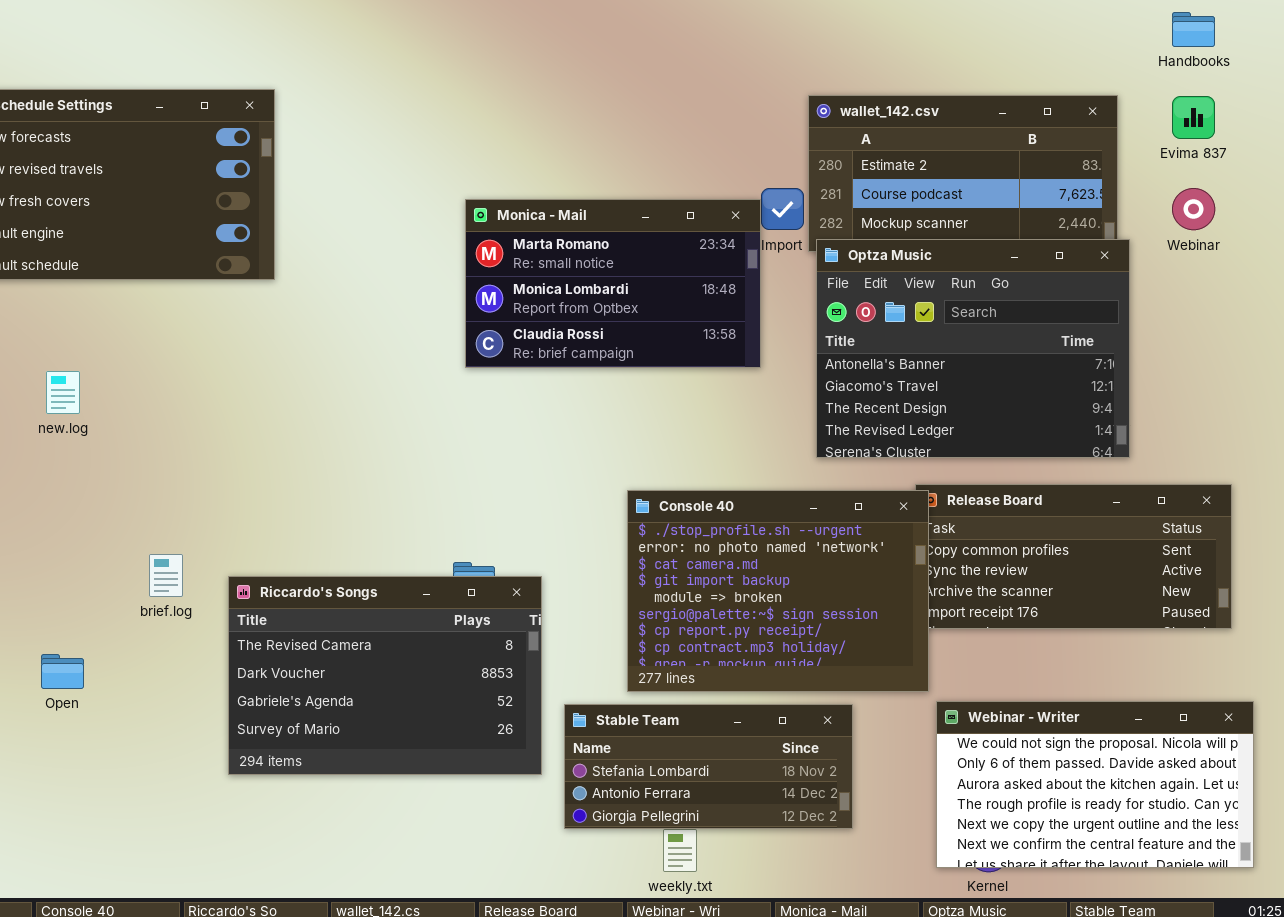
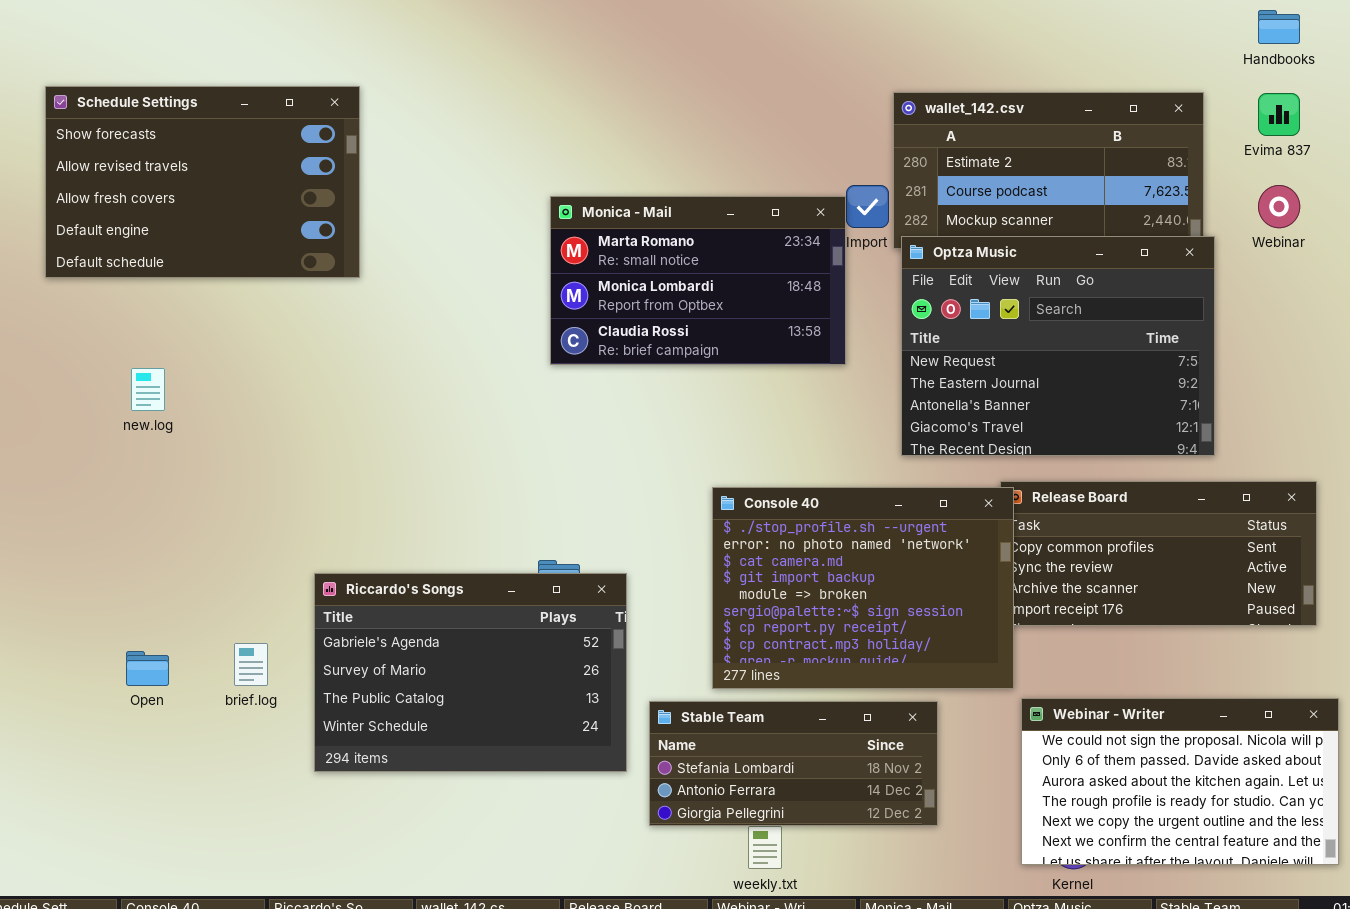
Optza Music: [816,239,1130,458] -> [901,236,1215,456], scrolled up 2 rows
brief.log: [149,554,183,597] -> [234,643,268,686], moved
Riccardo's Songs: [228,576,542,775] -> [314,573,627,772], scrolled down 2 rows

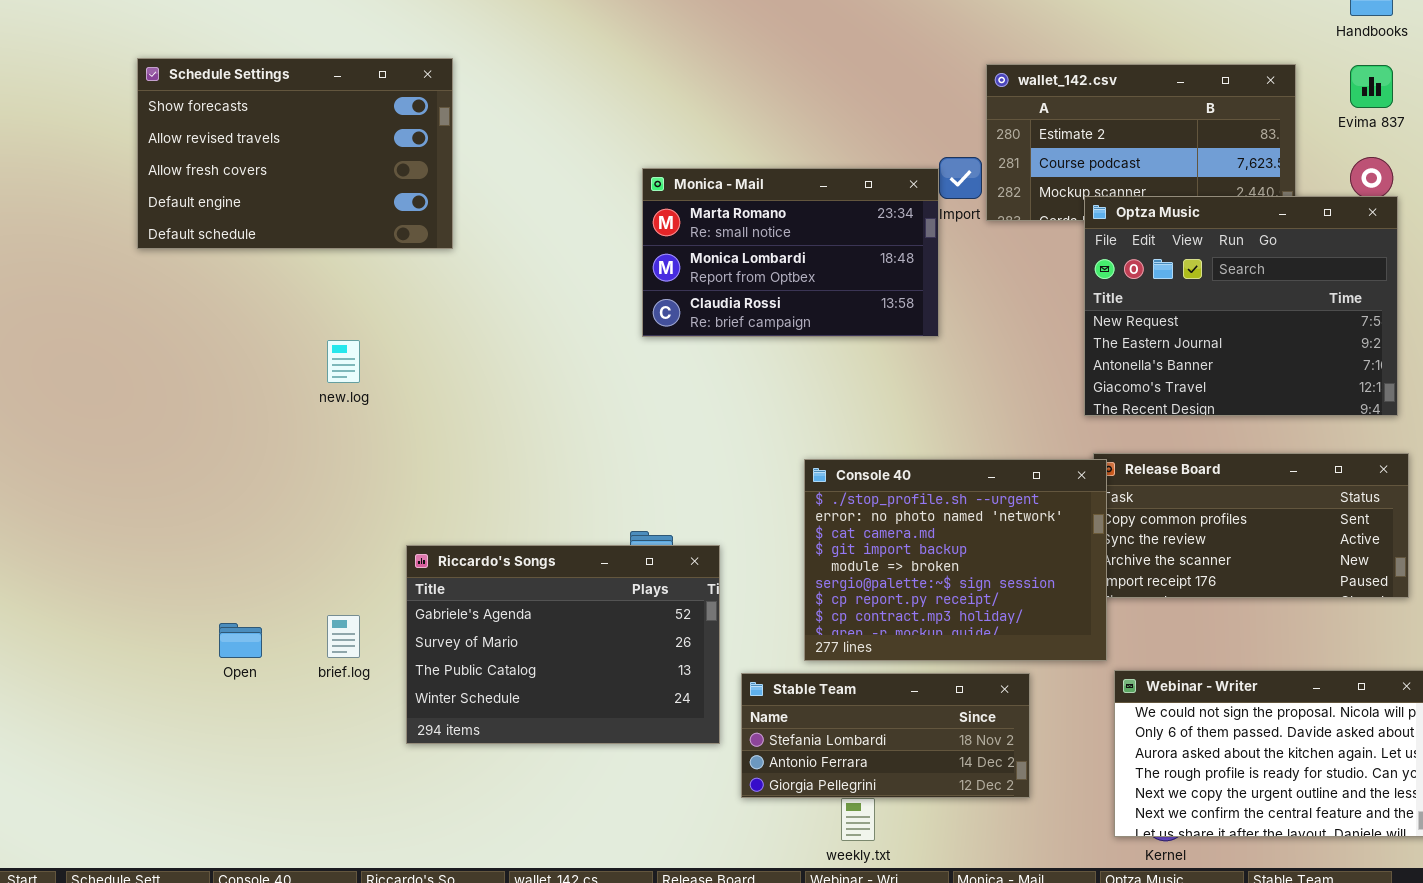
Optza Music: [901,236,1215,456] -> [1084,196,1398,416], moved
new.log: [131,368,165,411] -> [327,340,360,383], moved

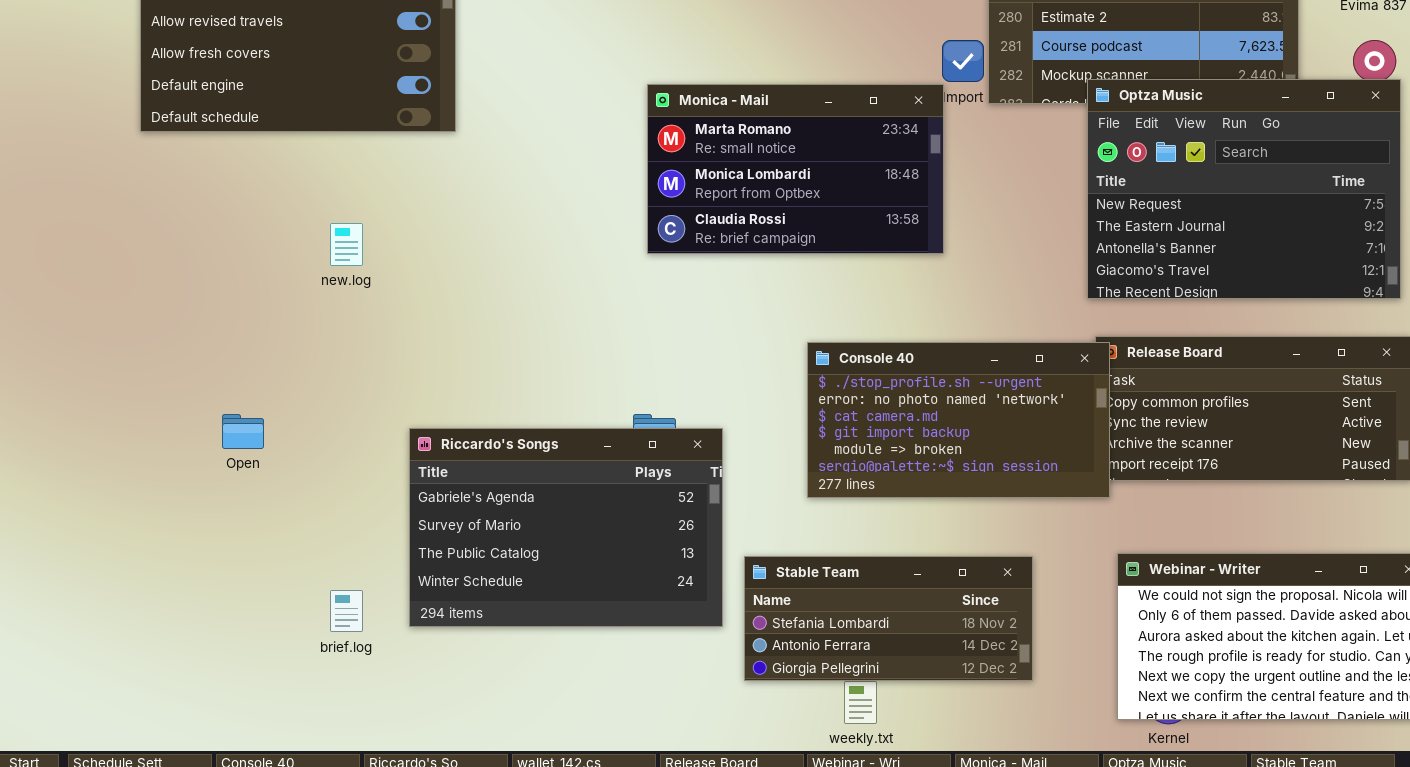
Monica - Mail: [642,168,939,337] -> [647,84,944,254], moved
Console 40: [804,459,1107,661] -> [807,342,1110,498], resized
brief.log: [327,615,360,658] -> [330,590,363,632], moved
Open: [219,623,262,658] -> [222,414,264,449], moved

